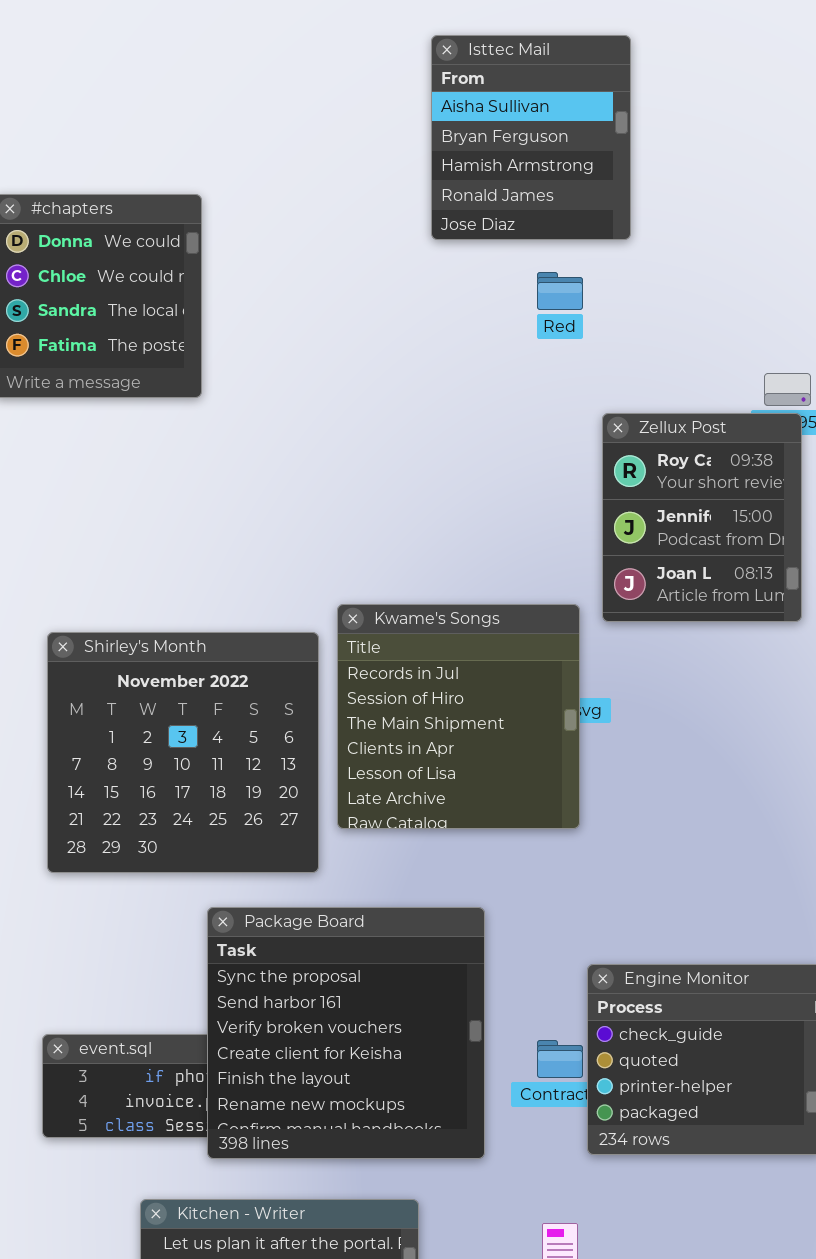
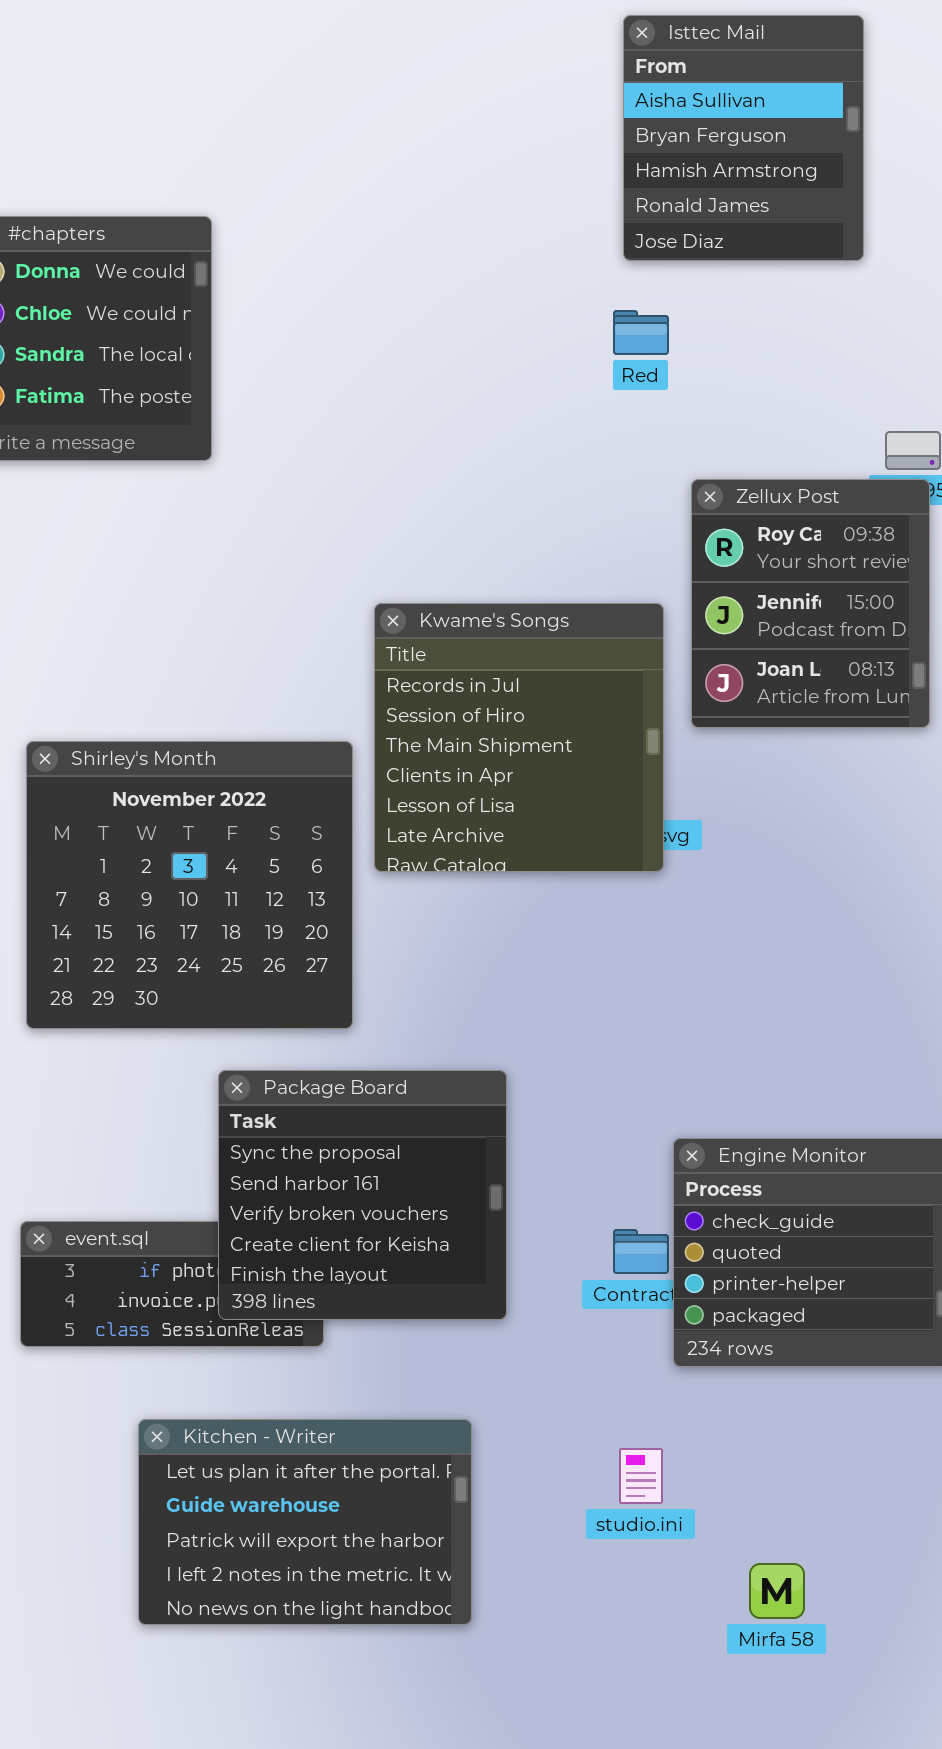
Isttec Mail: [431,35,631,240] -> [623,15,864,261], moved
Kwame's Songs: [337,604,580,829] -> [374,603,664,872], moved
Package Board: [207,907,485,1159] -> [218,1070,507,1320], resized

